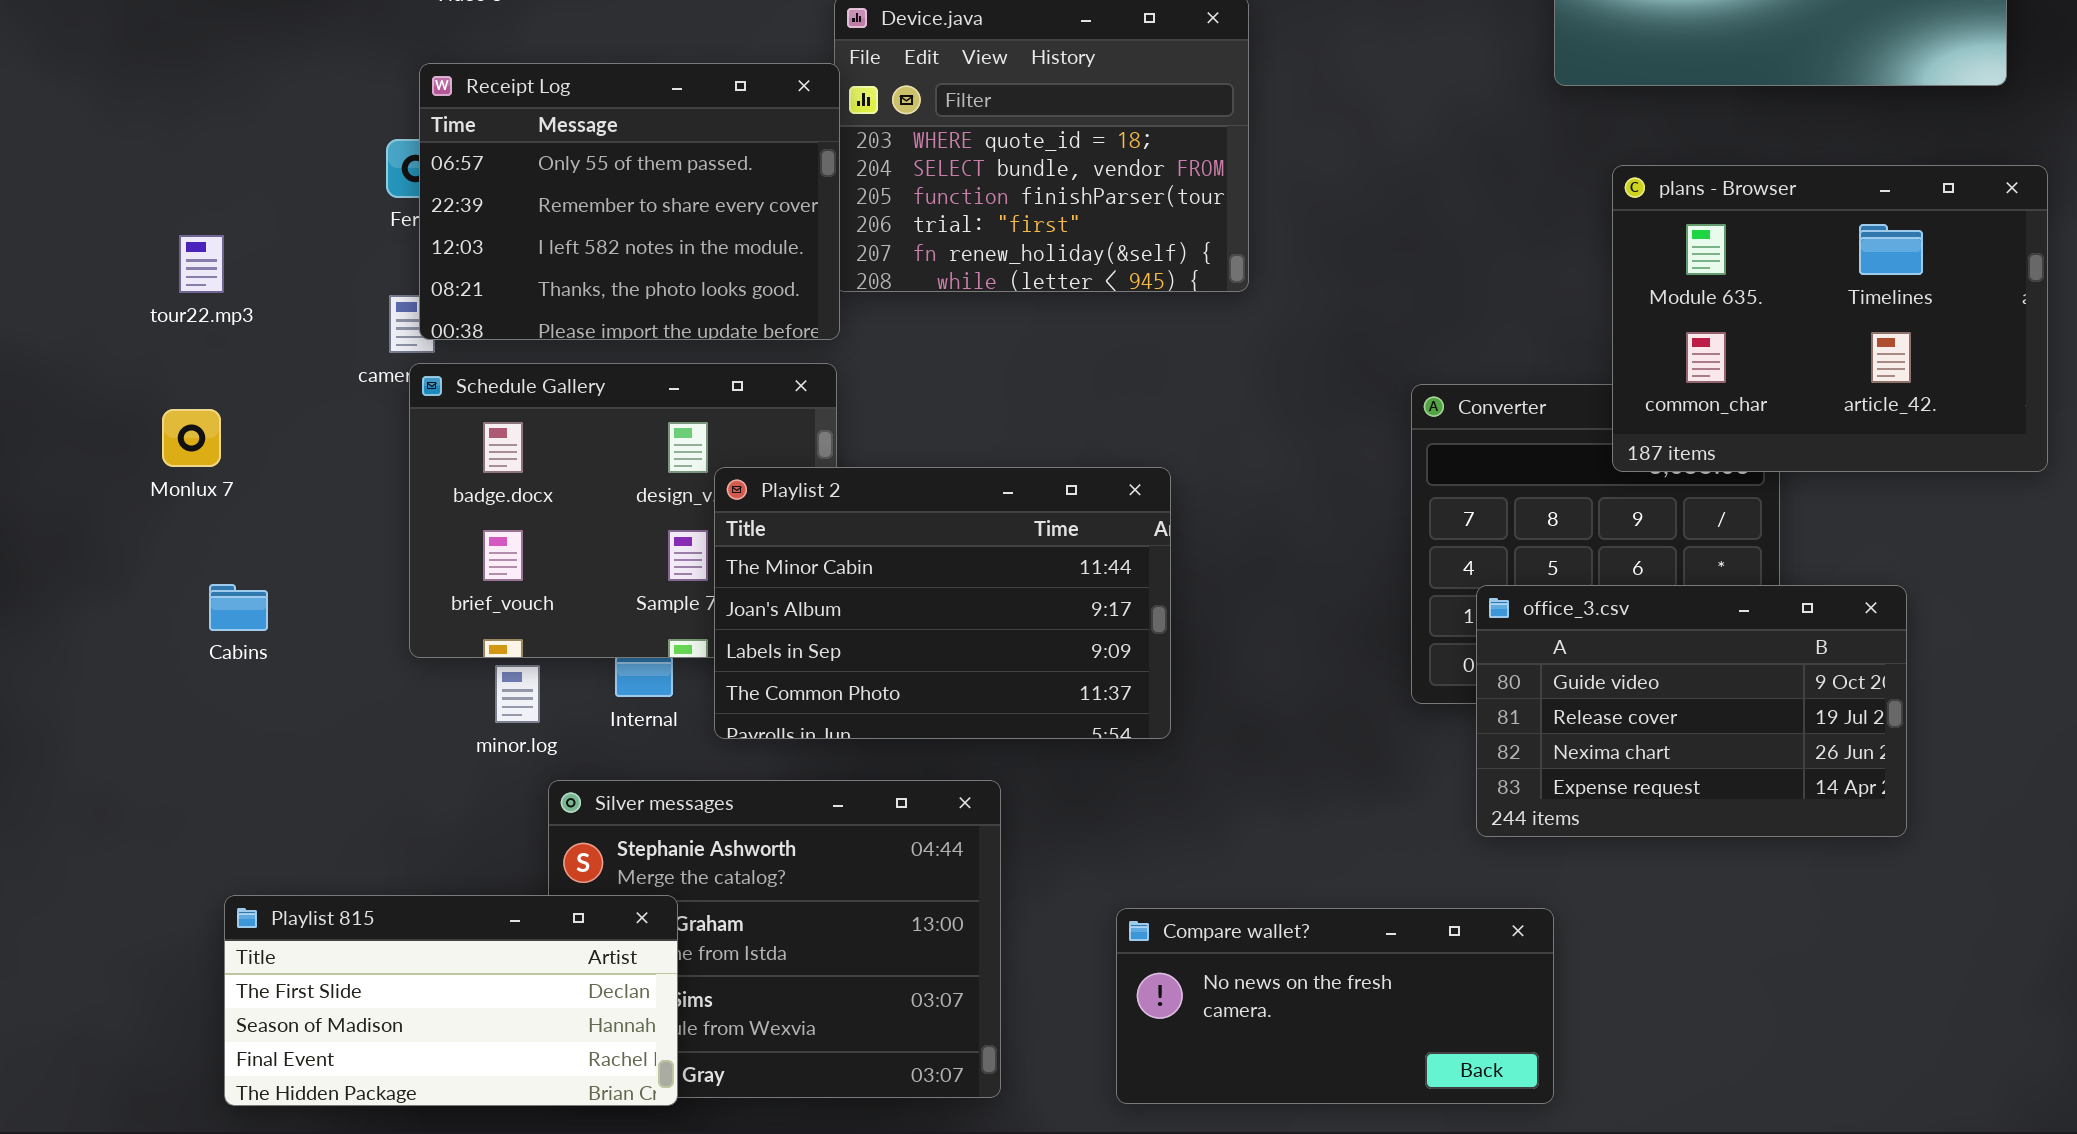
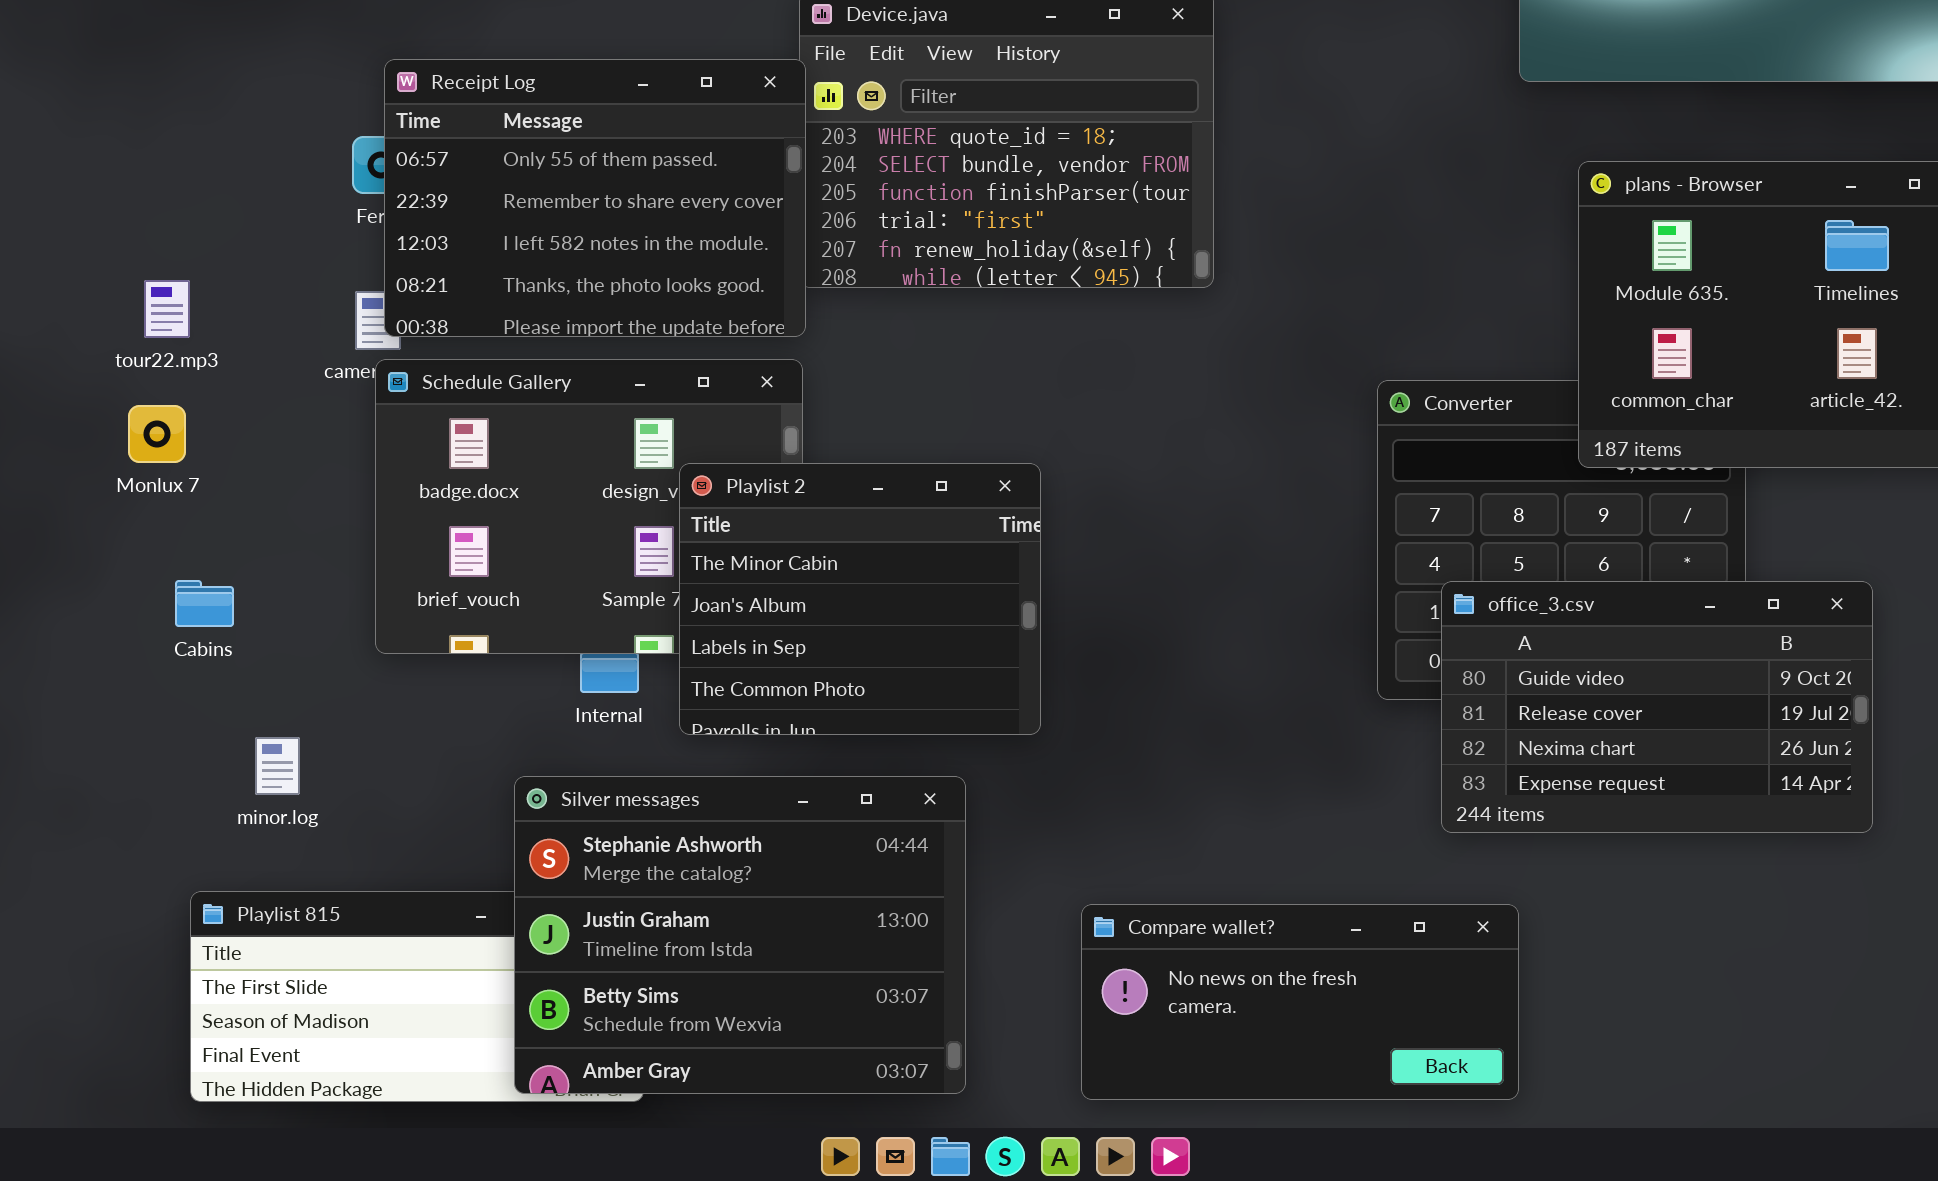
tour22.mp3: [179,235,224,293] -> [144,280,190,338], moved
Playlist 2: [714,467,1171,739] -> [679,463,1041,735], resized
minor.log: [495,665,540,723] -> [255,737,300,795], moved
Silver messages: [548,780,1001,1098] -> [514,776,966,1094], raised

